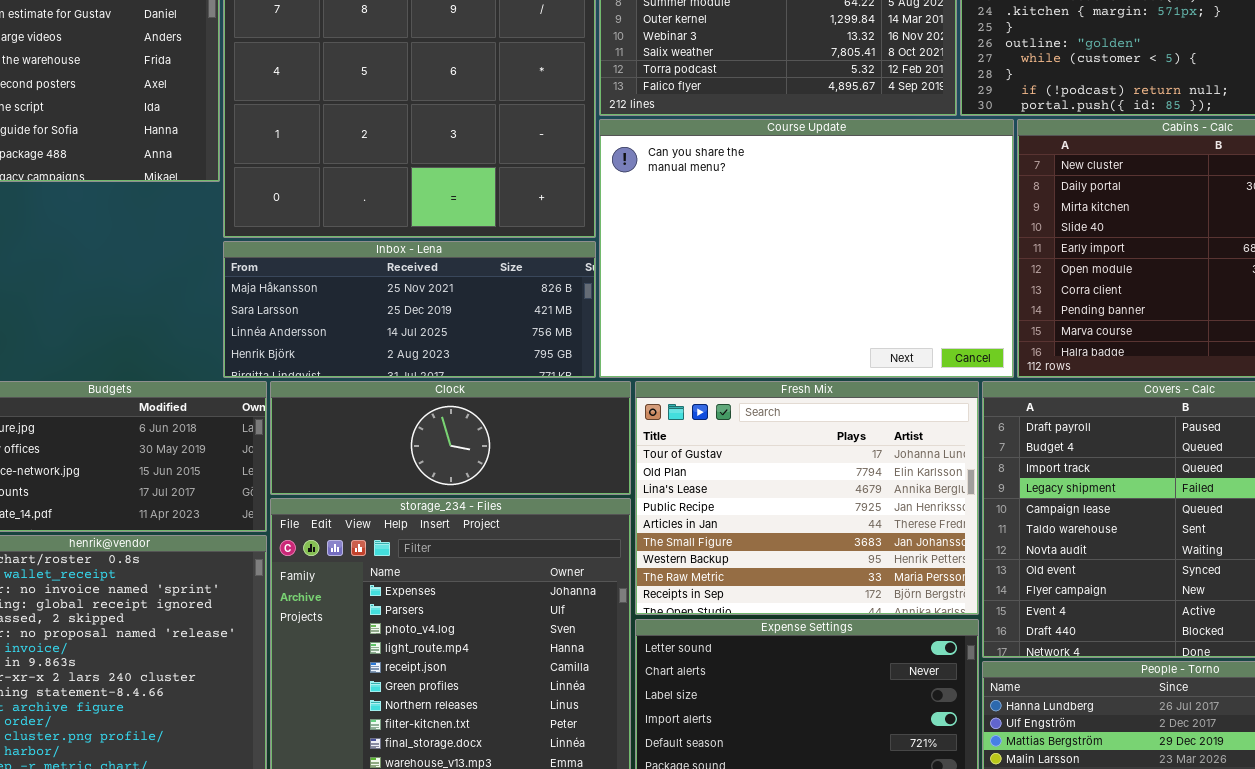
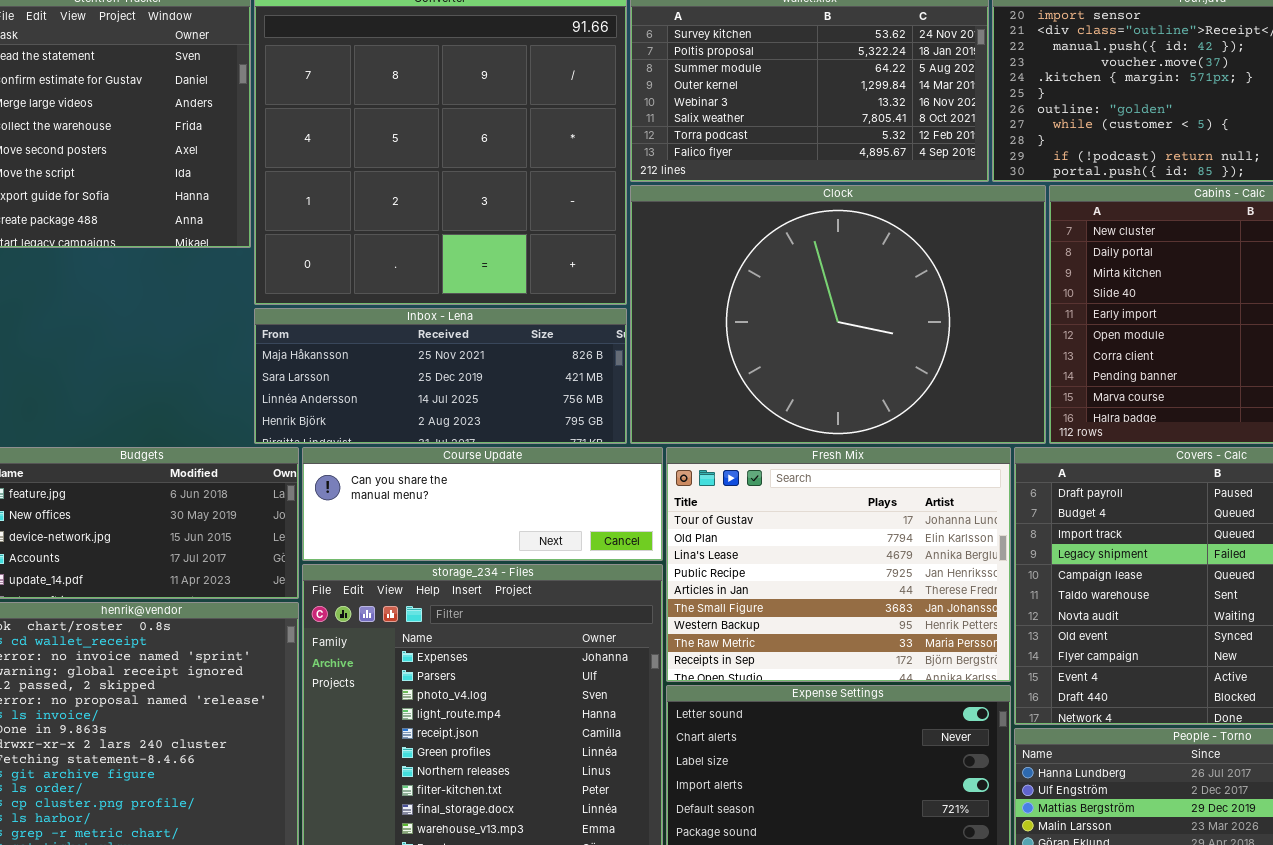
Course Update: [599,119,1014,378] -> [302,447,663,561], moved, resized
Clock: [270,381,631,495] -> [630,185,1046,444], moved, resized

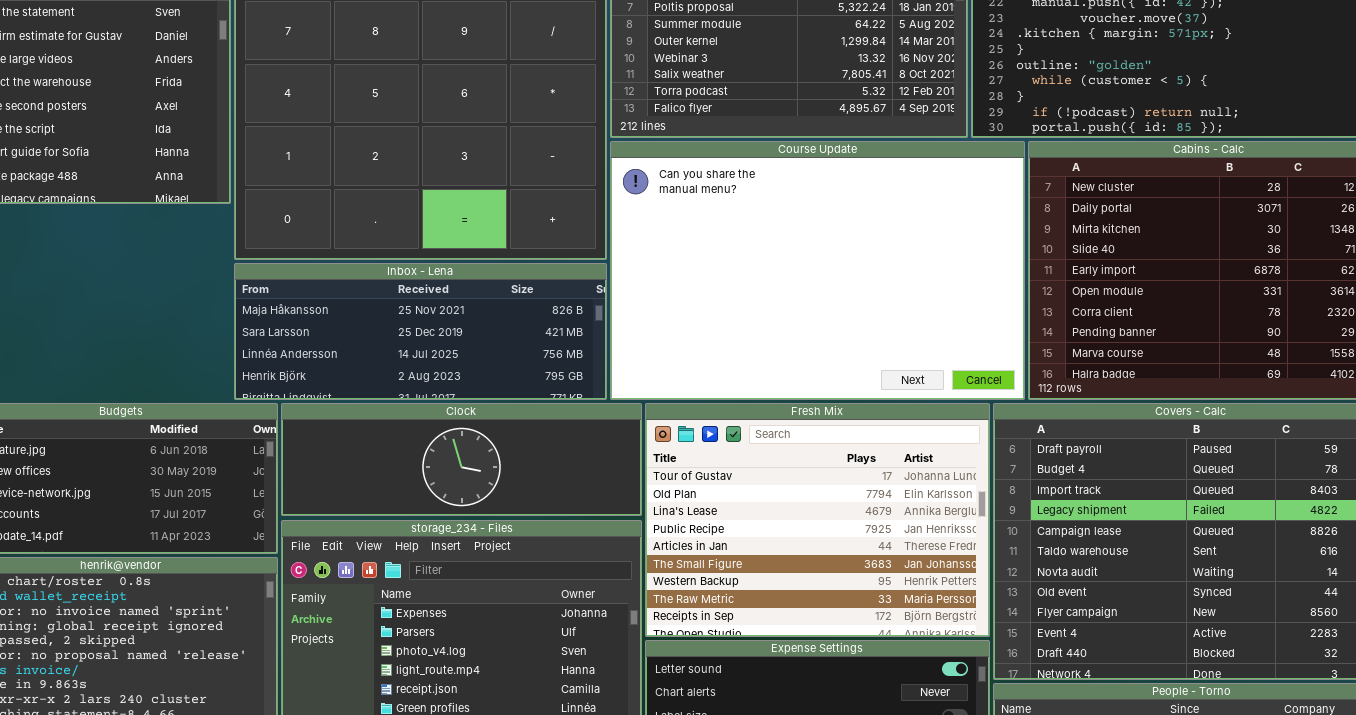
Clock: [630,185,1046,444] -> [281,403,642,516], moved, resized
Course Update: [302,447,663,561] -> [610,141,1025,400], moved, resized

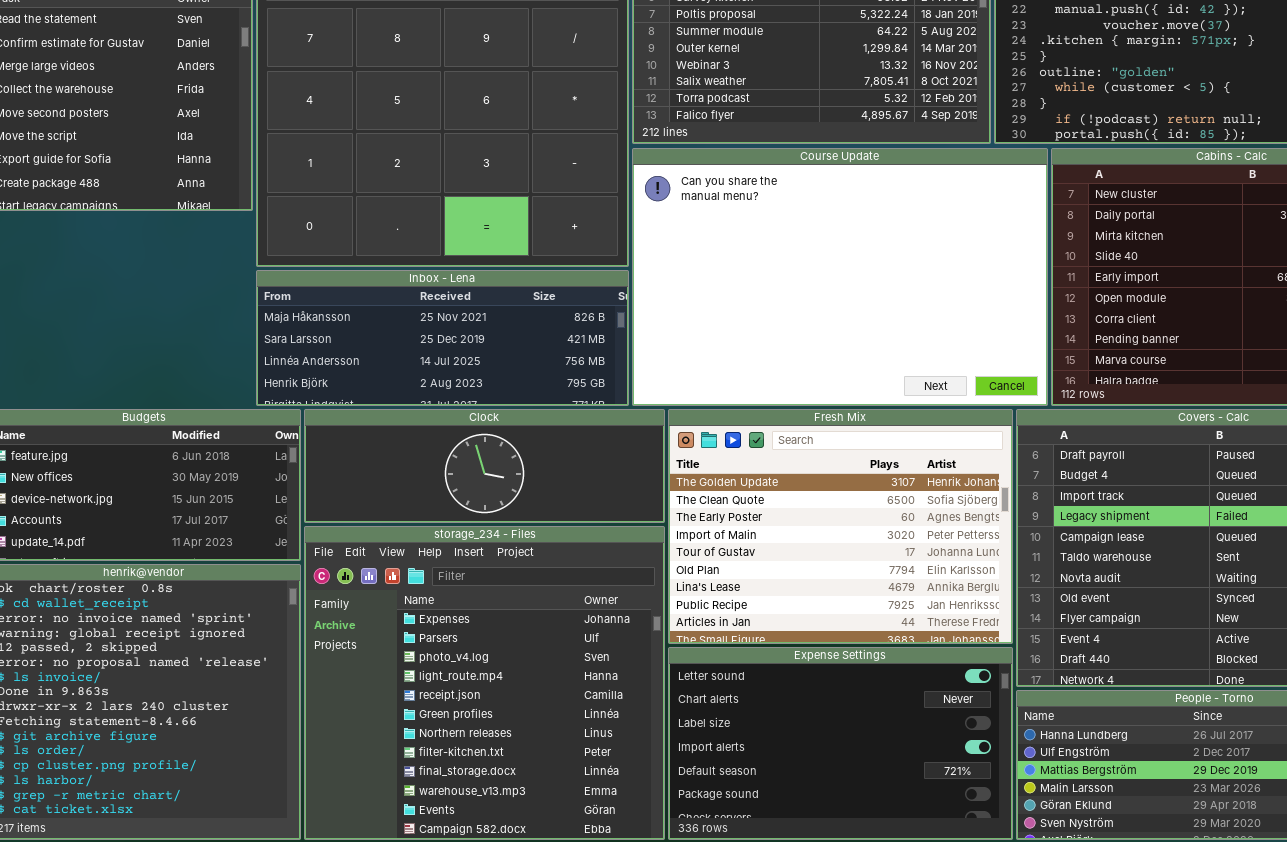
Fresh Mix: [645,403,990,637] -> [668,409,1013,644], scrolled up 4 rows

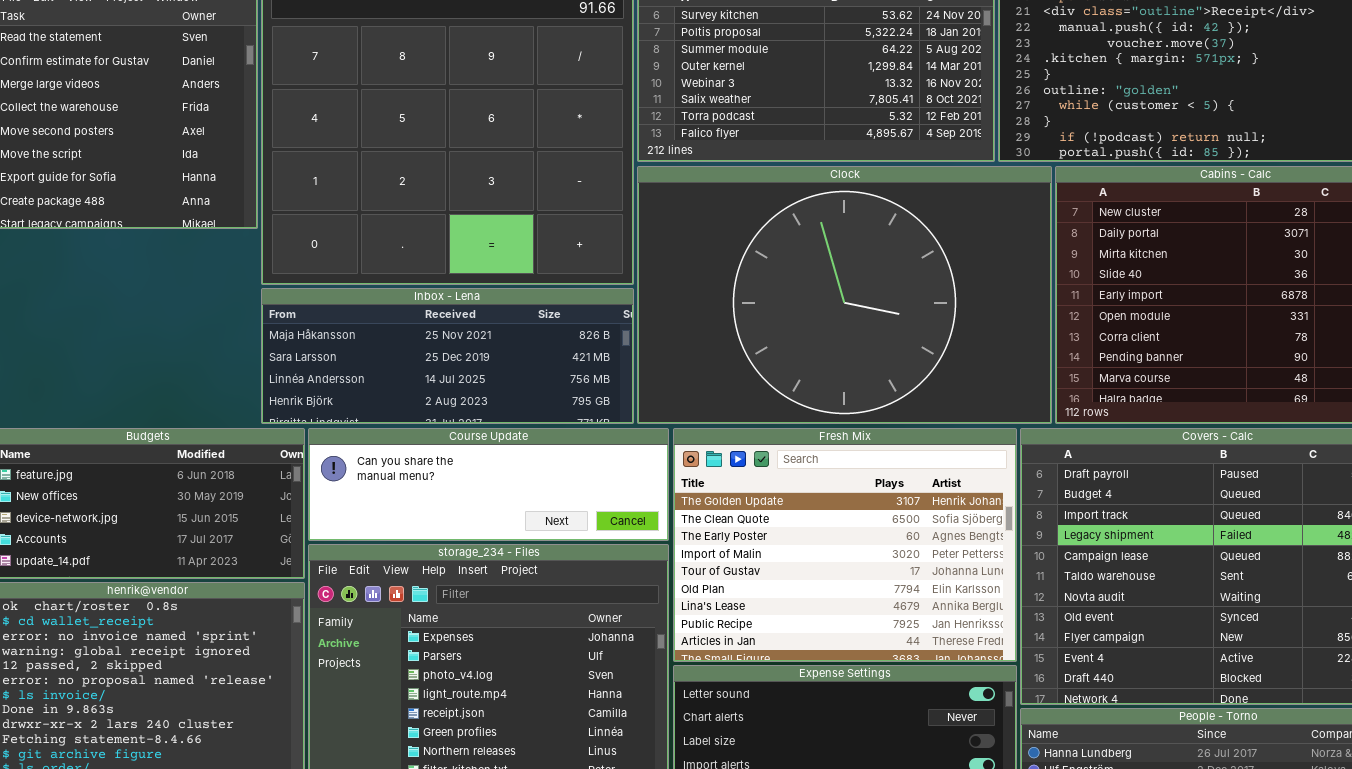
Course Update: [632,148,1048,406] -> [308,428,669,541], moved, resized
Clock: [304,409,665,523] -> [637,166,1052,424], moved, resized

